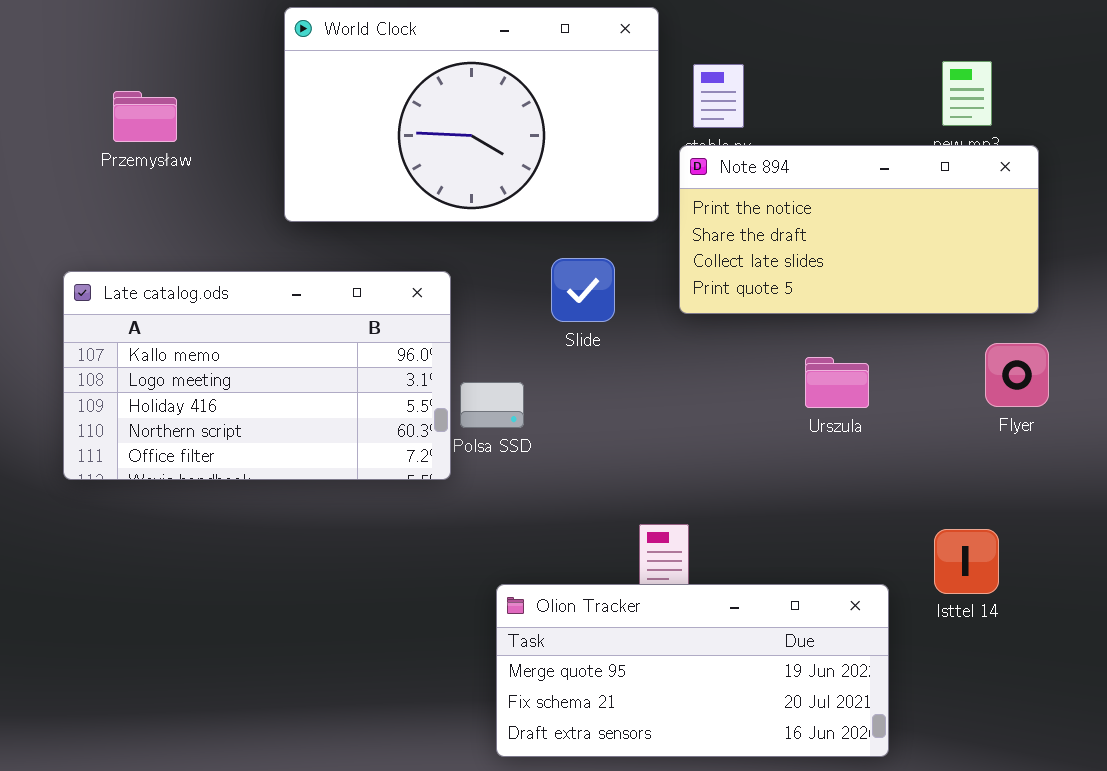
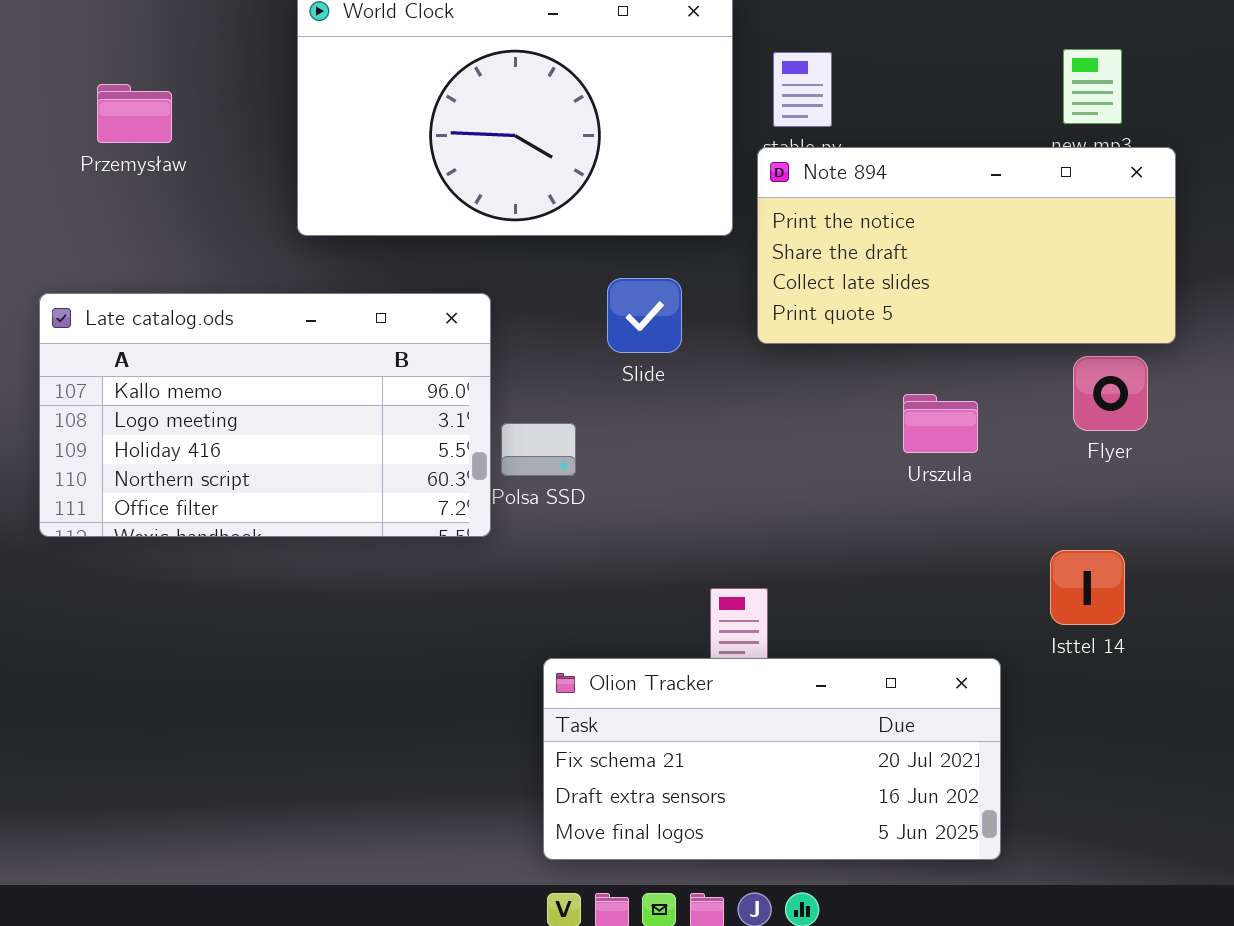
Flyer: [985,343,1049,407] -> [1073,356,1148,431], moved
Isttel 14: [934,529,999,594] -> [1050,550,1125,625], moved
Olion Tracker: [496,584,889,757] -> [543,658,1001,860], scrolled down 1 row

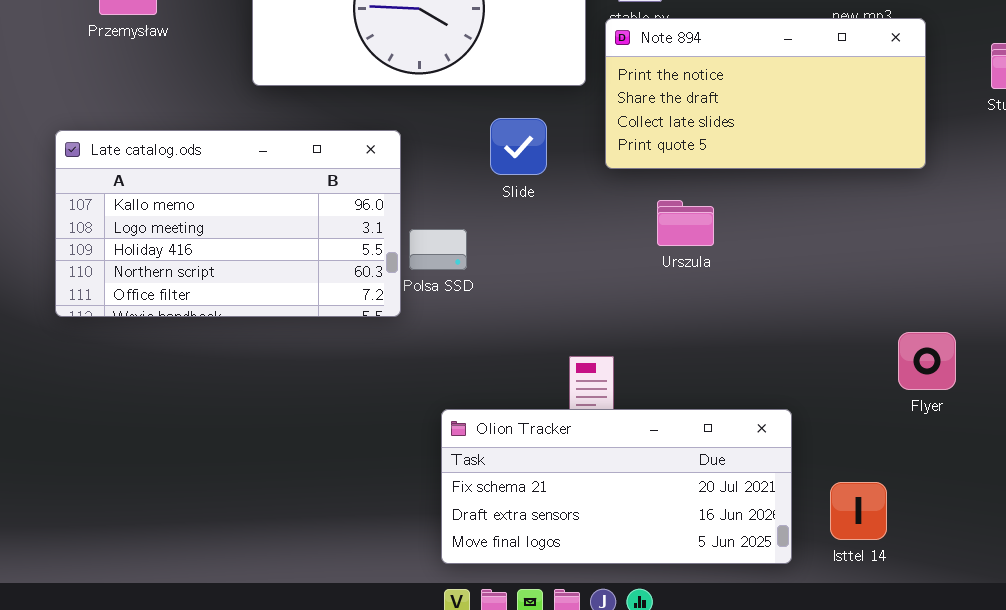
Flyer: [1073,356,1148,431] -> [898,332,956,390], moved
Urszula: [903,394,978,453] -> [657,200,714,246], moved
Isttel 14: [1050,550,1125,625] -> [830,482,887,540], moved

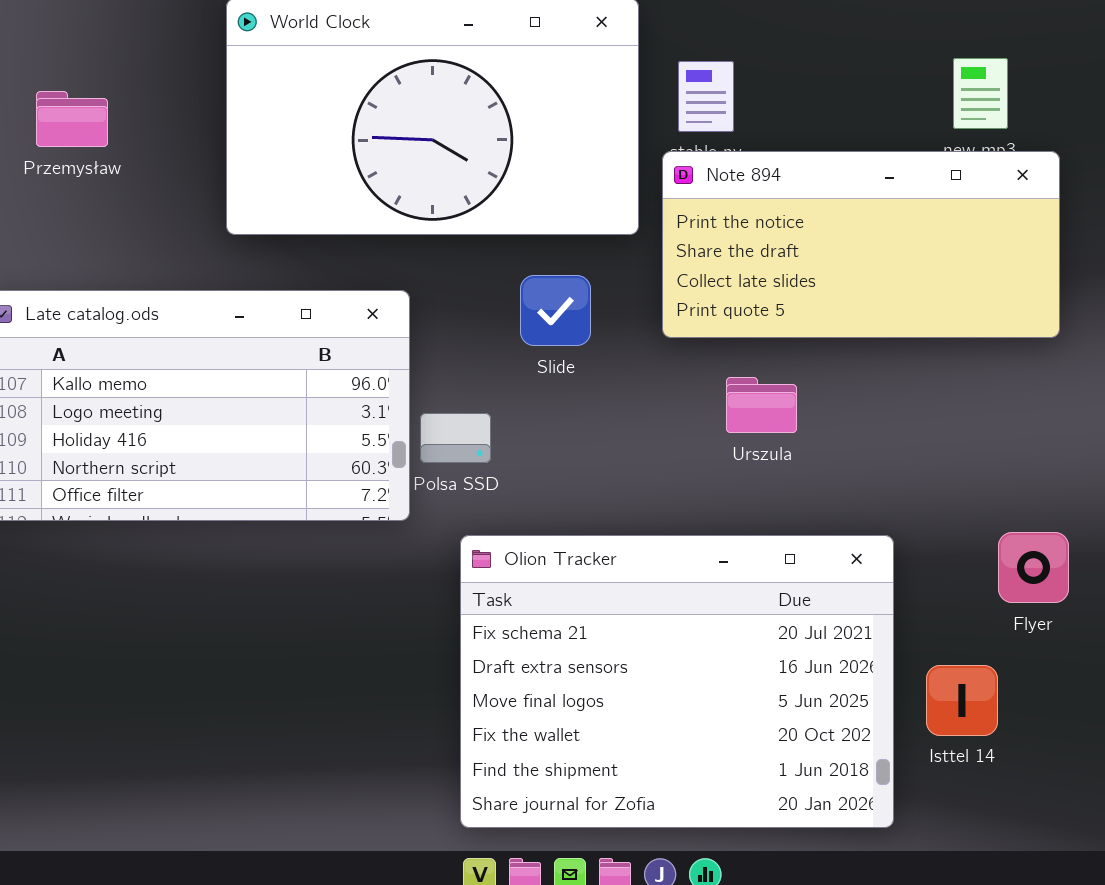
Flyer: [898,332,956,390] -> [998,532,1069,603], moved
Olion Tracker: [441,409,792,564] -> [460,535,894,828], resized
Isttel 14: [830,482,887,540] -> [926,665,998,736], moved

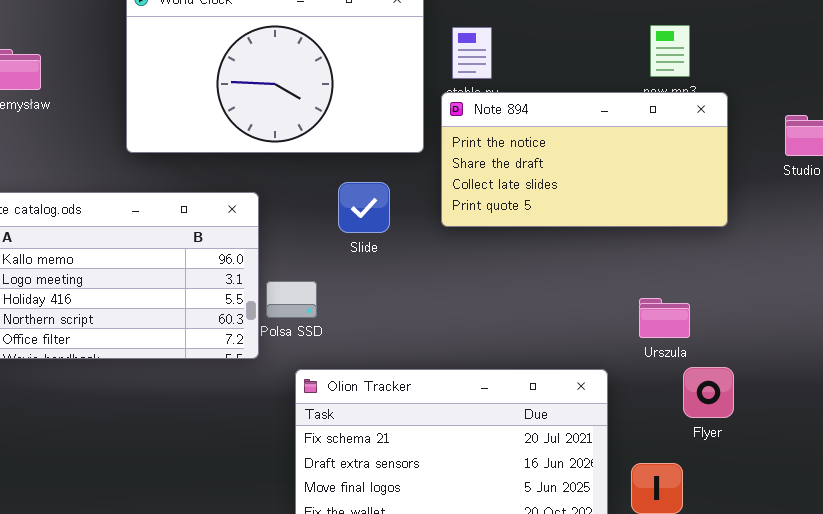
Urszula: [726,377,797,433] -> [639,298,690,338], moved

